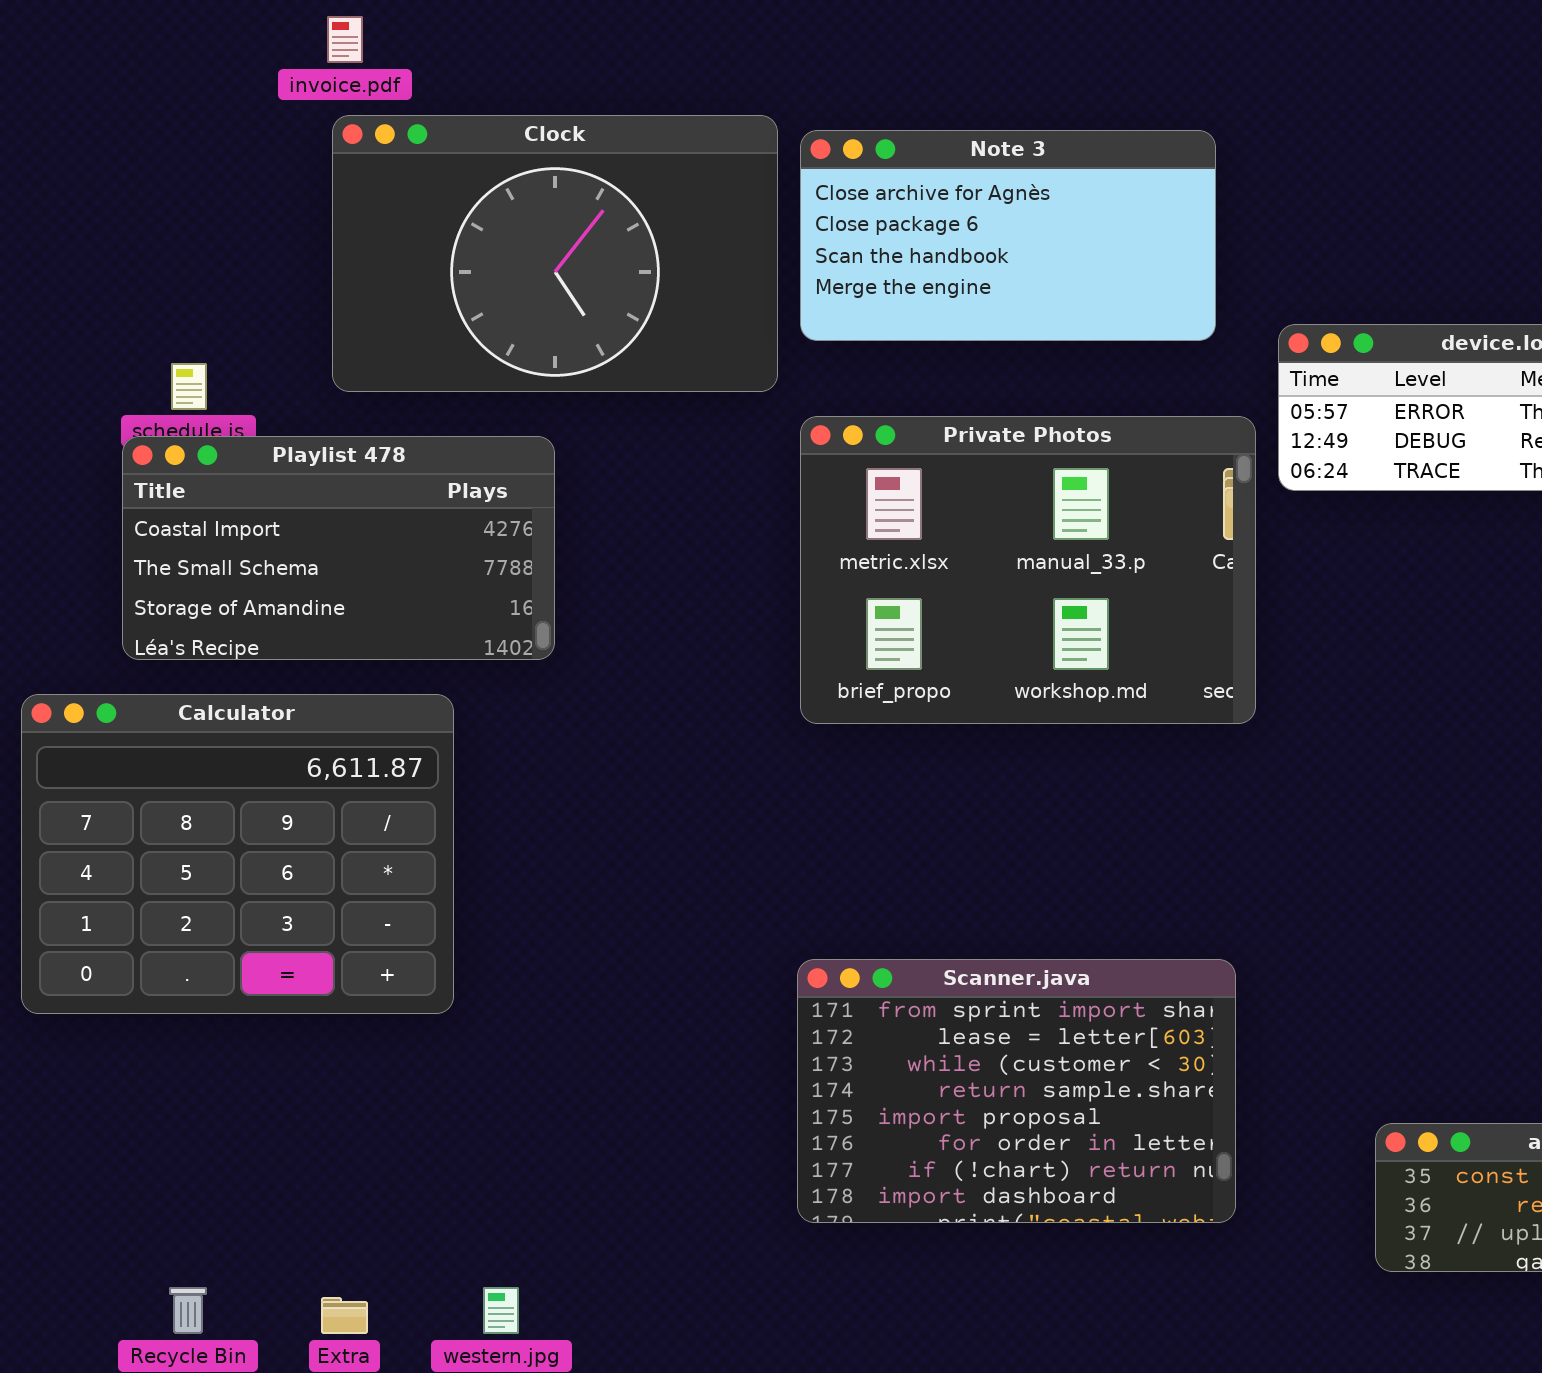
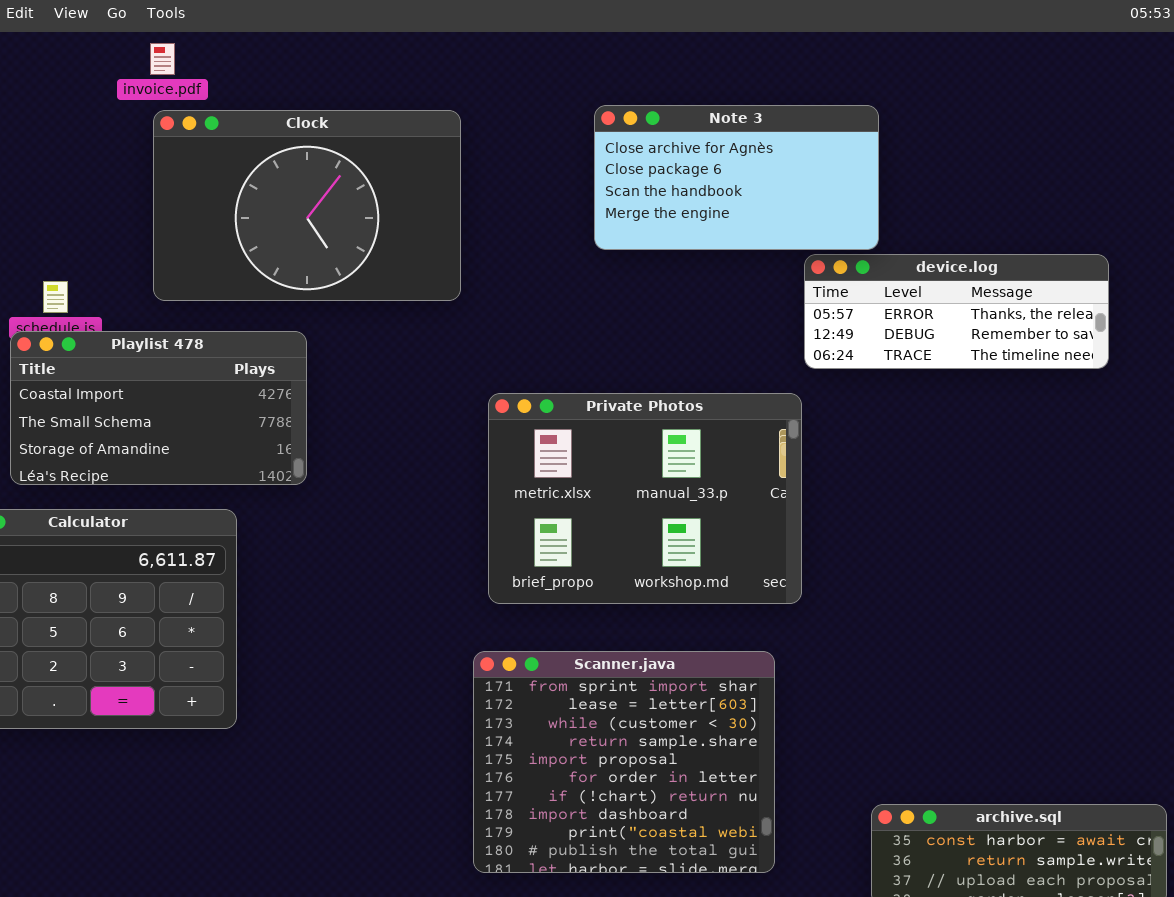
Note 3: [800,130,1216,341] -> [594,105,879,250], moved
Private Photos: [800,416,1256,724] -> [488,393,802,604], moved
Scanner.java: [797,959,1236,1223] -> [473,651,775,873], resized

